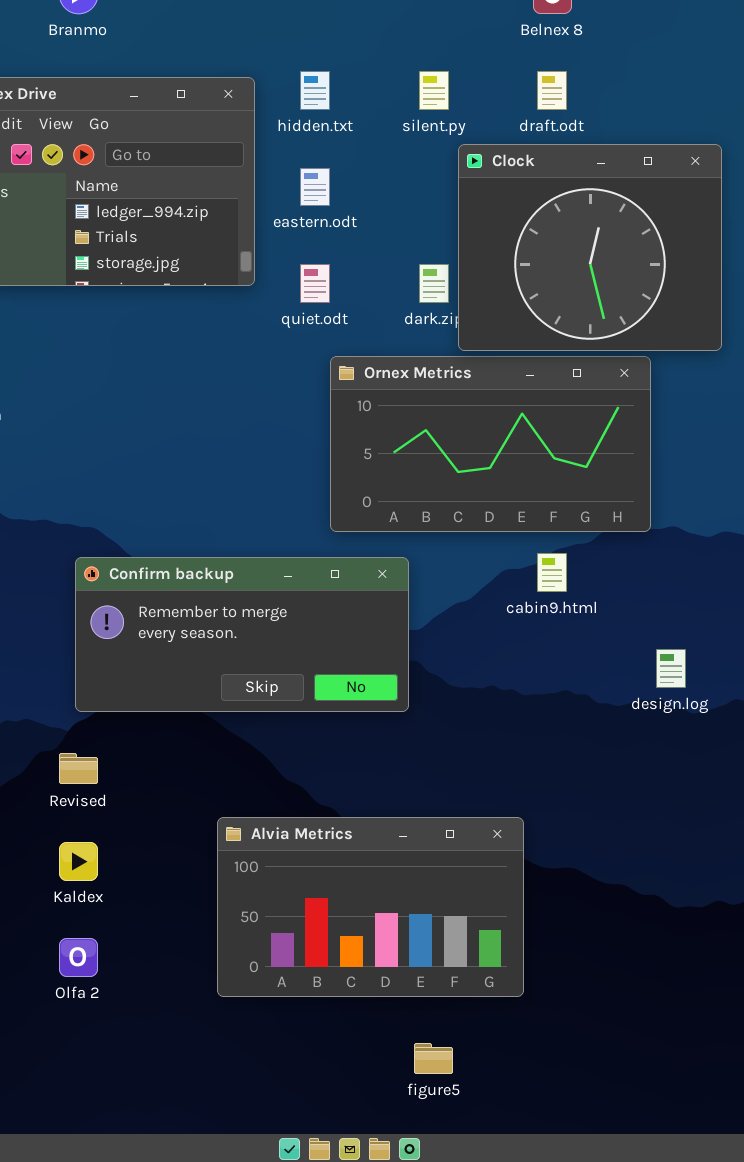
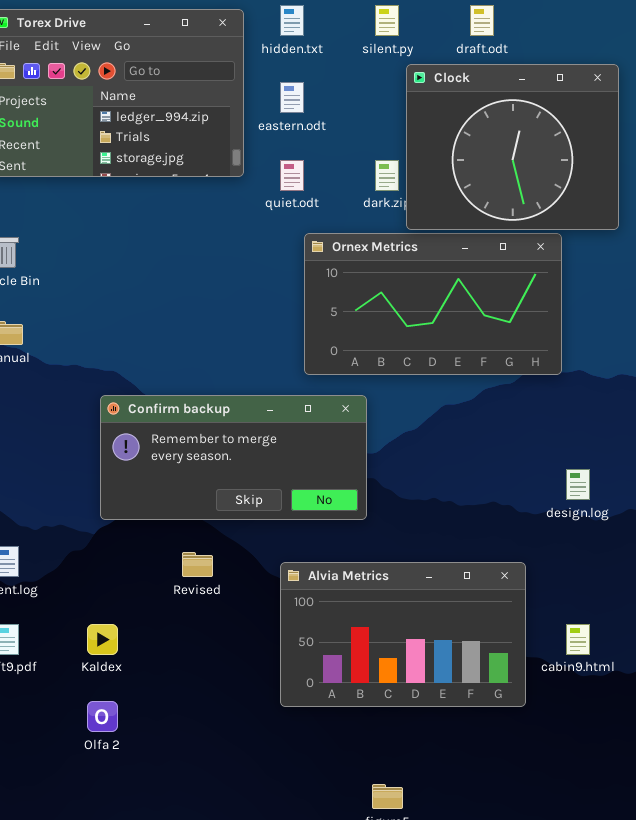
cabin9.html: [537,553,567,592] -> [566,624,590,655], moved
Revised: [59,753,98,784] -> [182,552,213,577], moved
Alvia Metrics: [217,817,524,997] -> [280,562,526,707], moved

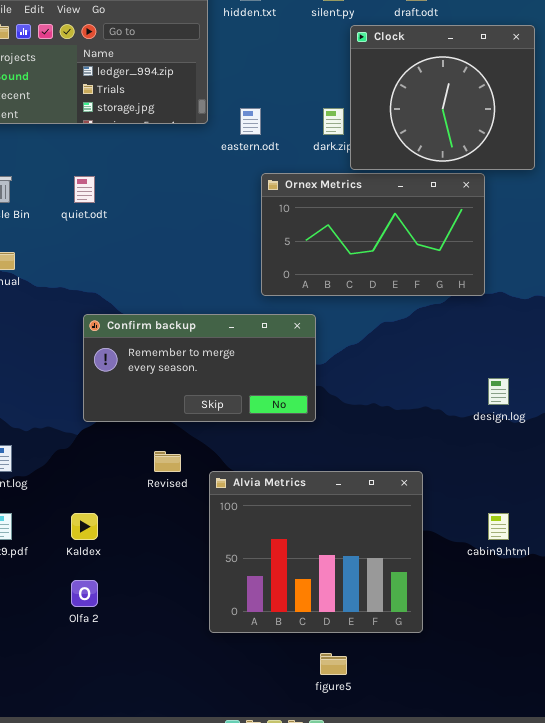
eastern.odt: [280,82,304,113] -> [240,108,261,135], moved
quiet.odt: [280,160,304,191] -> [74,176,95,203], moved
Alvia Metrics: [280,562,526,707] -> [209,471,423,633], moved, resized

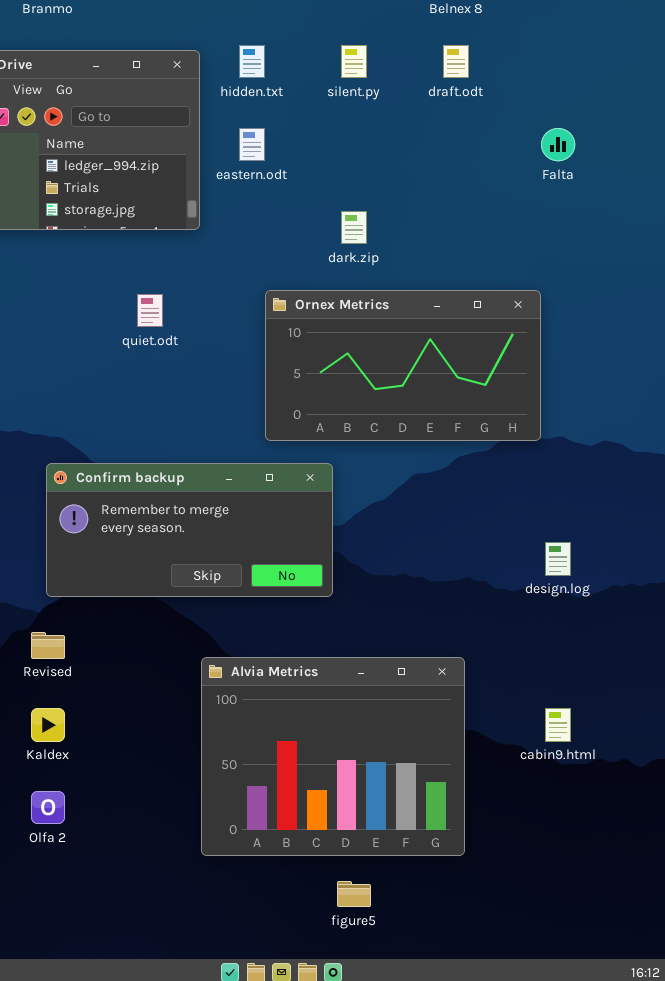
Clock: [350,25,535,170] -> none, closed
eastern.odt: [240,108,261,135] -> [239,128,265,161], moved
quiet.odt: [74,176,95,203] -> [137,294,163,327], moved
Revised: [154,451,181,472] -> [31,632,65,659], moved

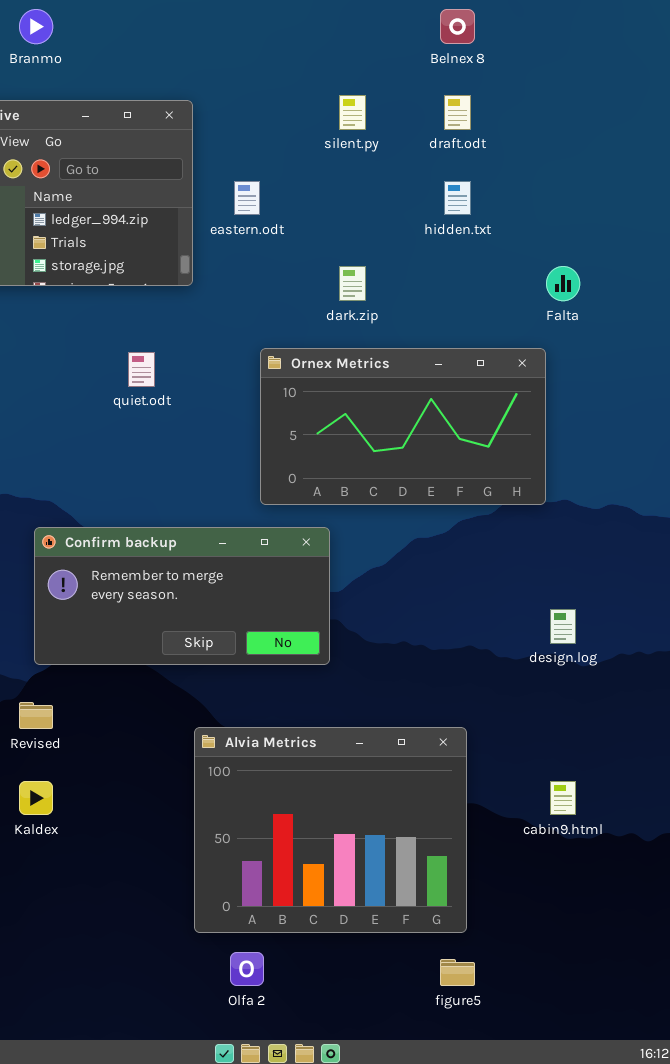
hidden.txt: [239,45,265,78] -> [444,181,471,215], moved
Falta: [541,128,575,161] -> [546,266,580,301], moved
Olfa 2: [31,791,65,824] -> [230,952,264,986], moved
figure5: [337,881,371,907] -> [440,959,475,986], moved

